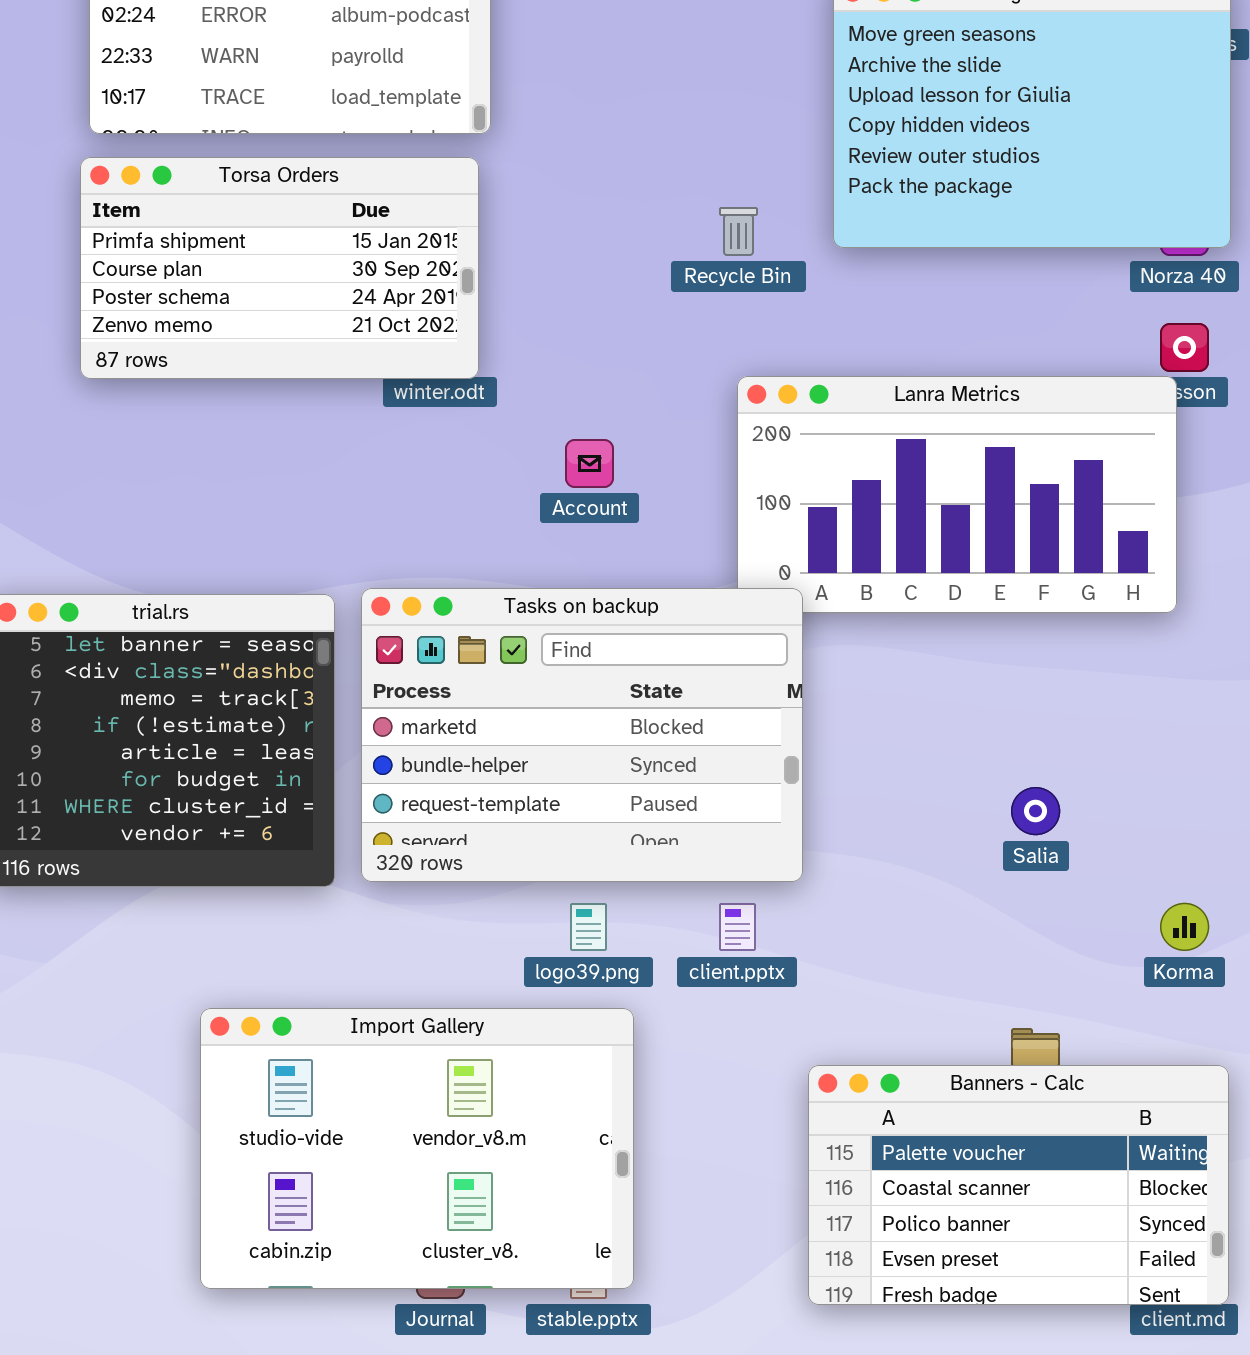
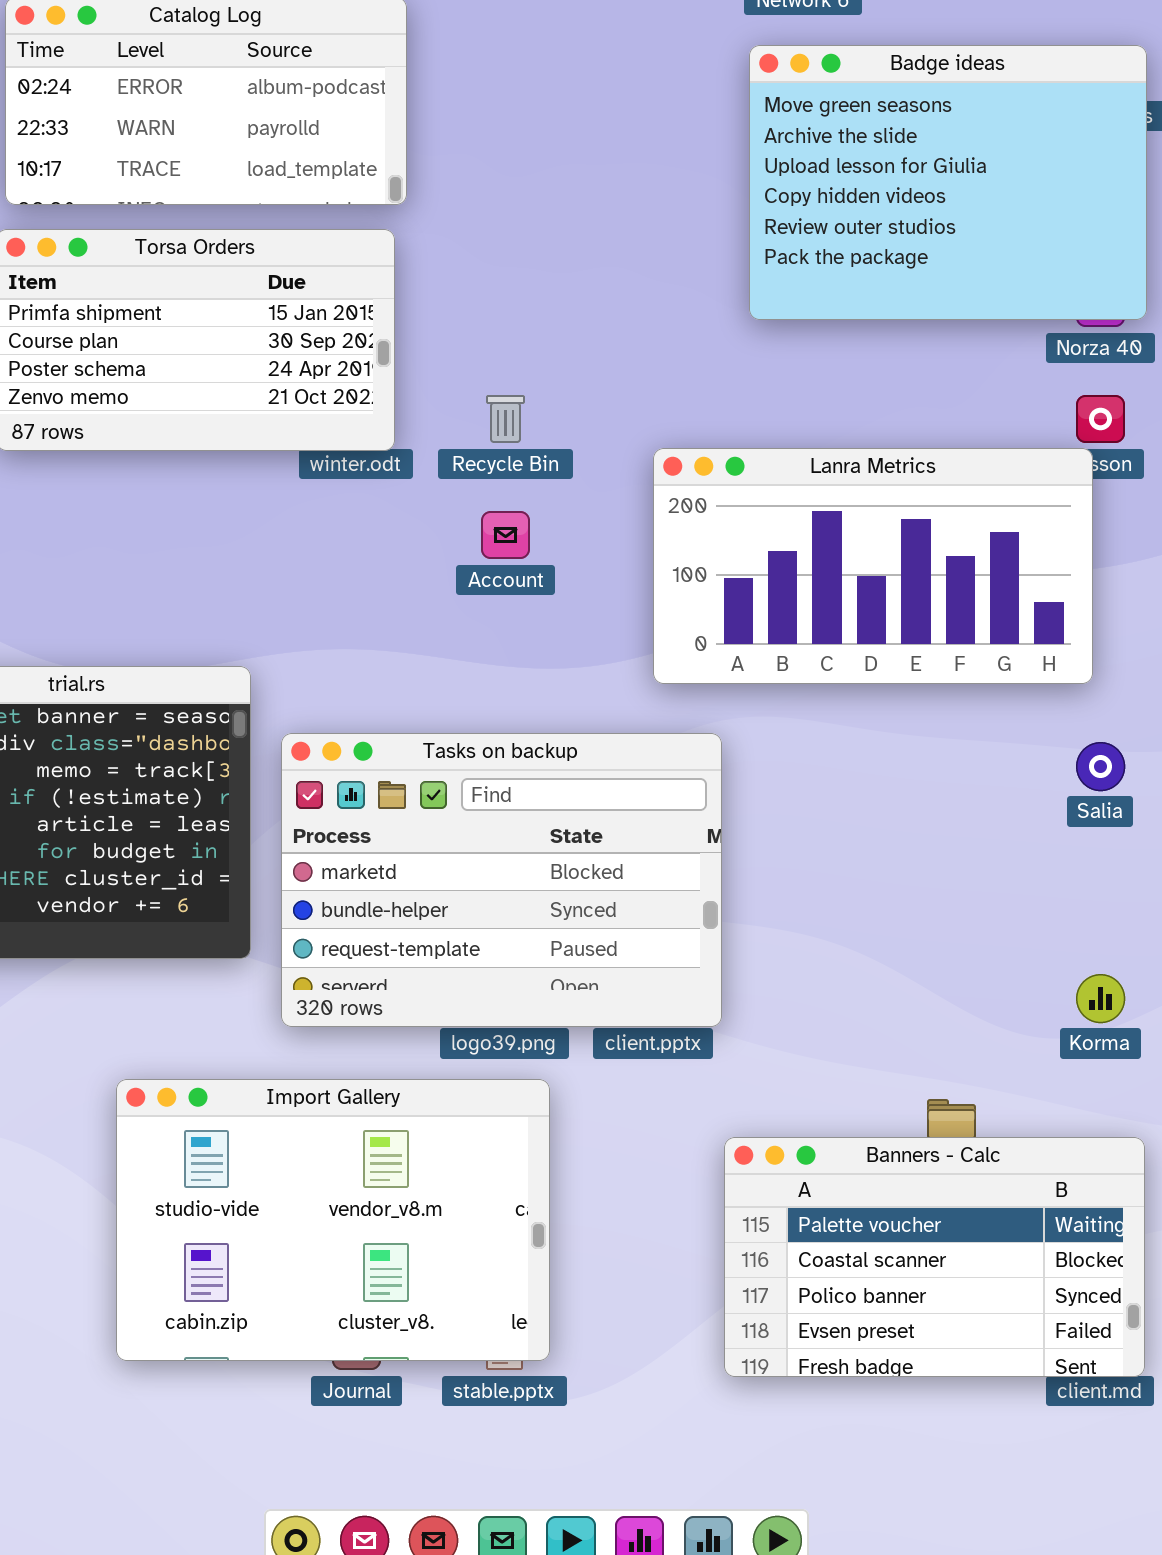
Recycle Bin: [719,207,758,256] -> [486,395,525,443], moved
Tasks on backup: [361,588,803,882] -> [281,733,722,1027], moved
Salia: [1011,787,1060,835] -> [1076,742,1125,791], moved

